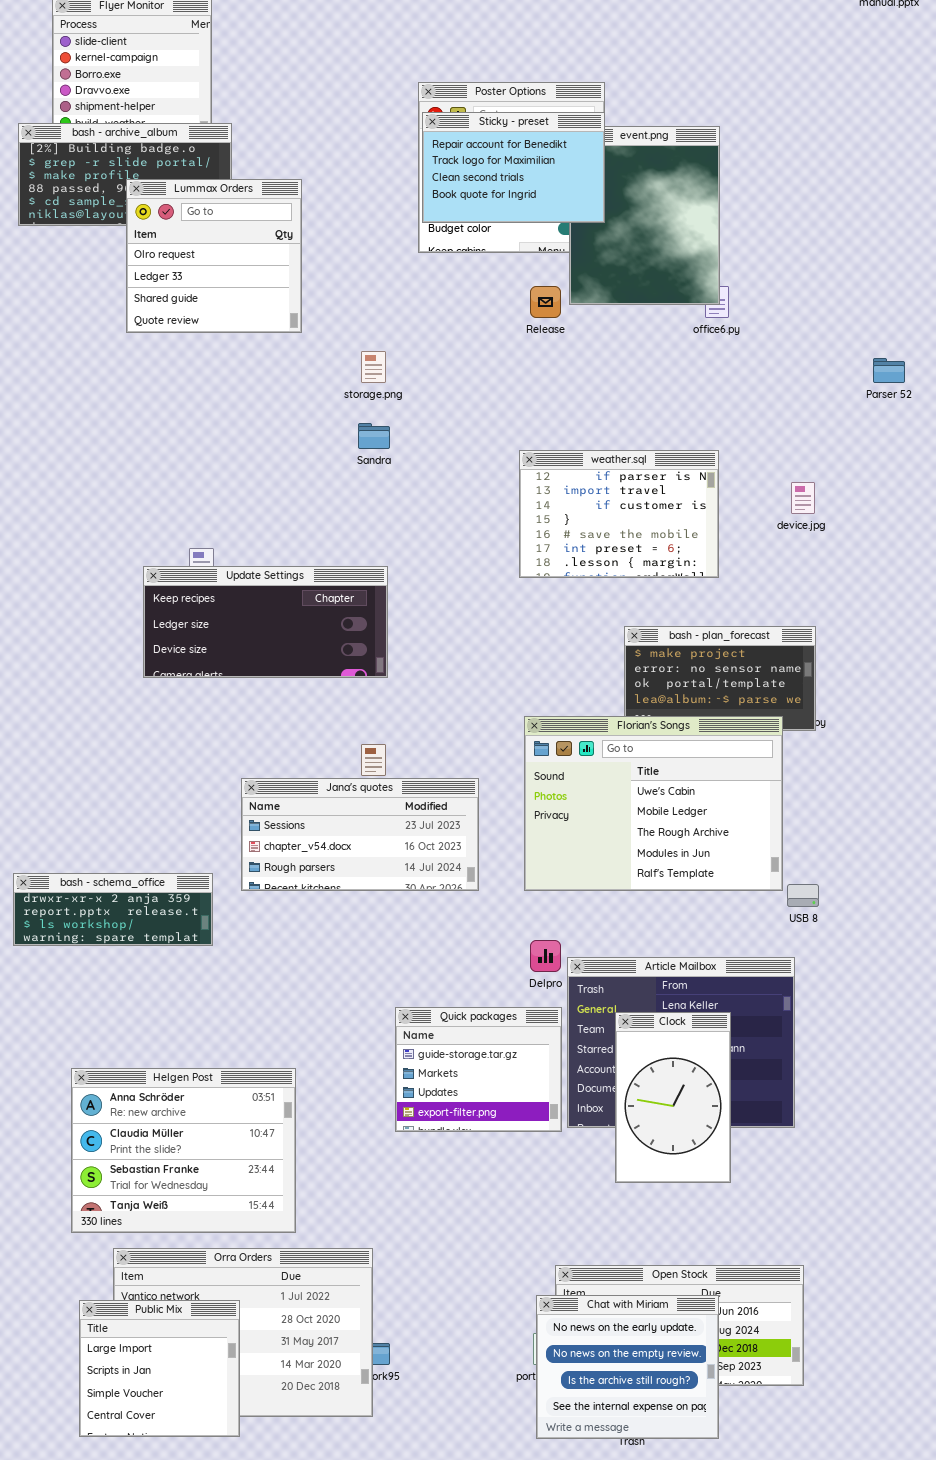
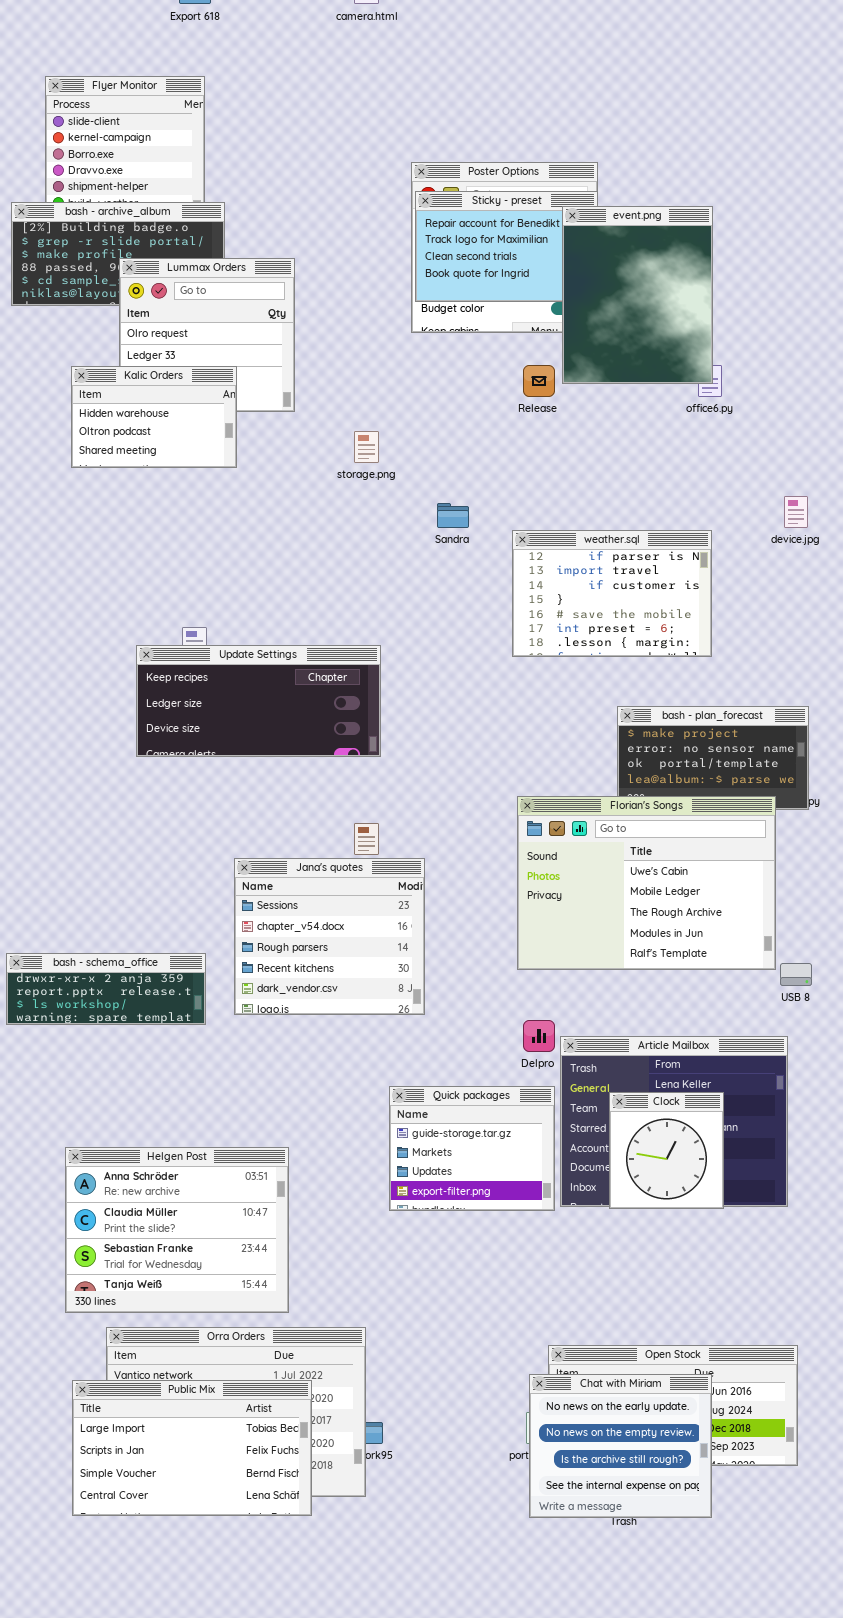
event.png: [569,126,720,305] -> [562,206,713,384], raised
Kalic Orders: none -> [71,366,237,468], opened
Sandra: [358,423,390,449] -> [437,503,469,528], moved
device.jpg: [791,482,815,514] -> [784,496,808,528], moved
Jana's quotes: [241,778,479,891] -> [234,858,425,1015], resized
Clock: [615,1012,731,1183] -> [609,1092,724,1209], resized
Public Mix: [79,1300,240,1437] -> [72,1380,312,1516], resized

